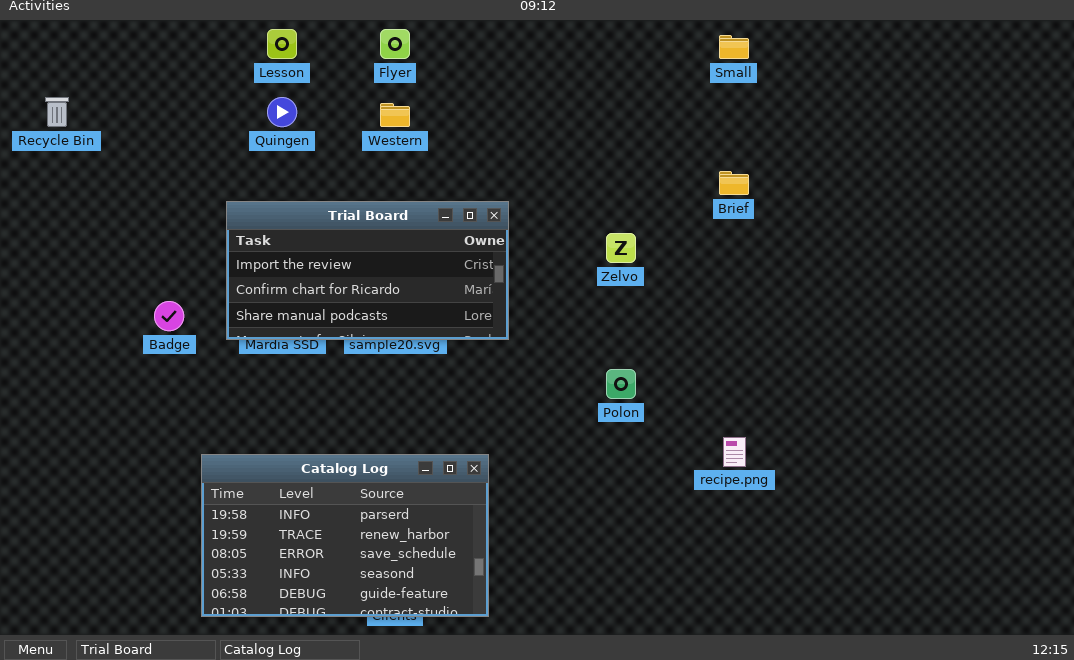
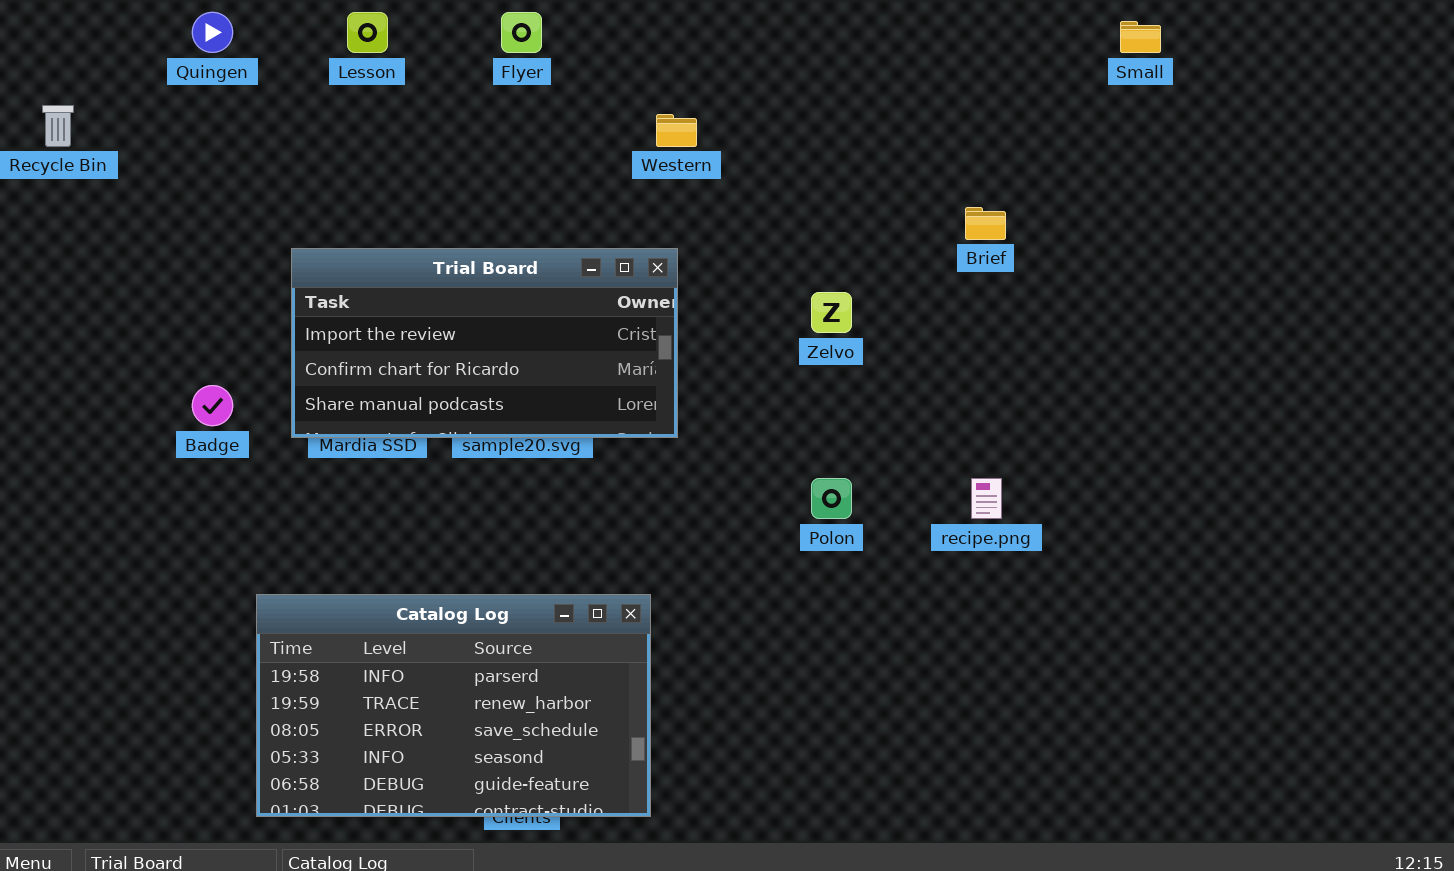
Small: [719,35,749,59] -> [1120,21,1161,53], moved
Quingen: [267,97,297,127] -> [192,12,233,53], moved
Western: [380,103,410,127] -> [656,114,697,147], moved
recipe.png: [723,437,746,467] -> [971,478,1002,519], moved

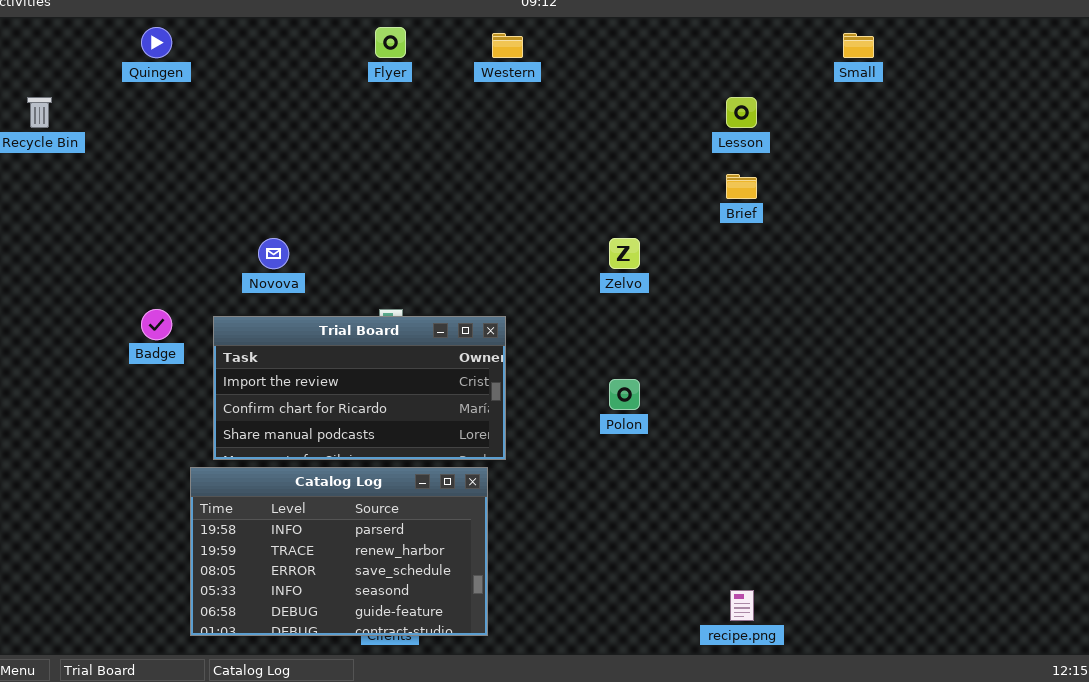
Lesson: [347,12,388,53] -> [726,97,757,128], moved
Western: [656,114,697,147] -> [492,33,523,58], moved
Trial Board: [291,248,678,438] -> [213,316,506,460], moved
recipe.png: [971,478,1002,519] -> [730,590,754,621], moved

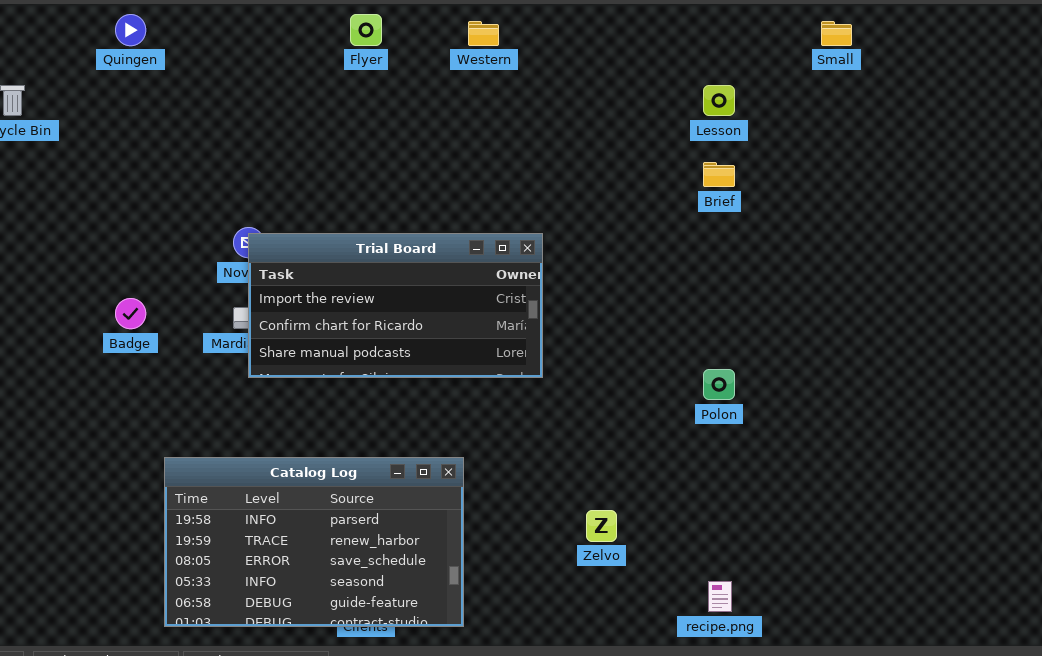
Zelvo: [609,238,640,269] -> [586,510,617,542], moved
Trial Board: [213,316,506,460] -> [248,233,543,378], moved
Polon: [609,379,640,410] -> [703,369,735,400], moved

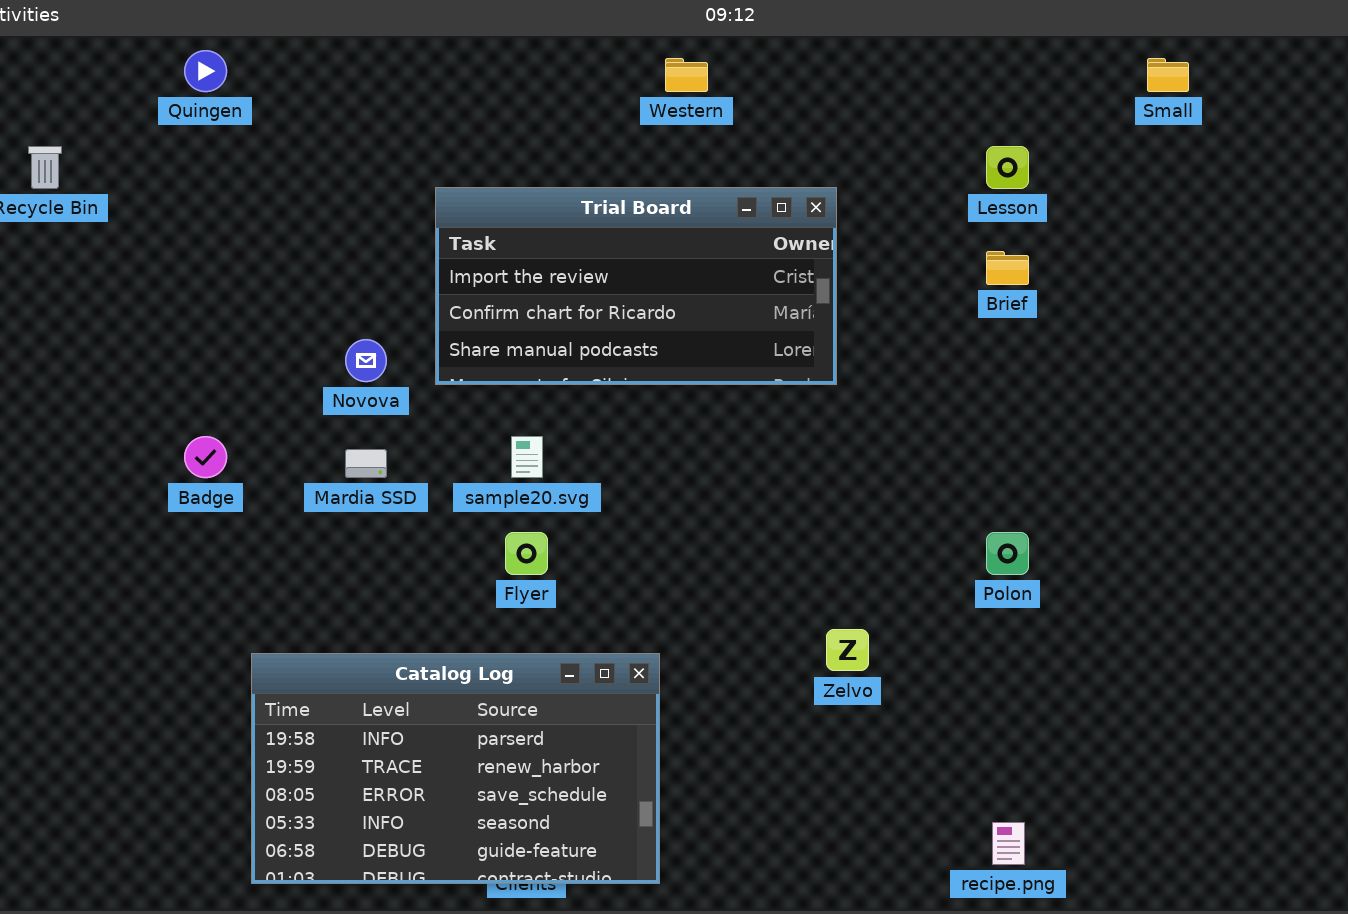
Flyer: [350,14,382,46] -> [505,532,548,575], moved
Trial Board: [248,233,543,378] -> [435,187,837,385], moved
Zelvo: [586,510,617,542] -> [826,629,869,671], moved

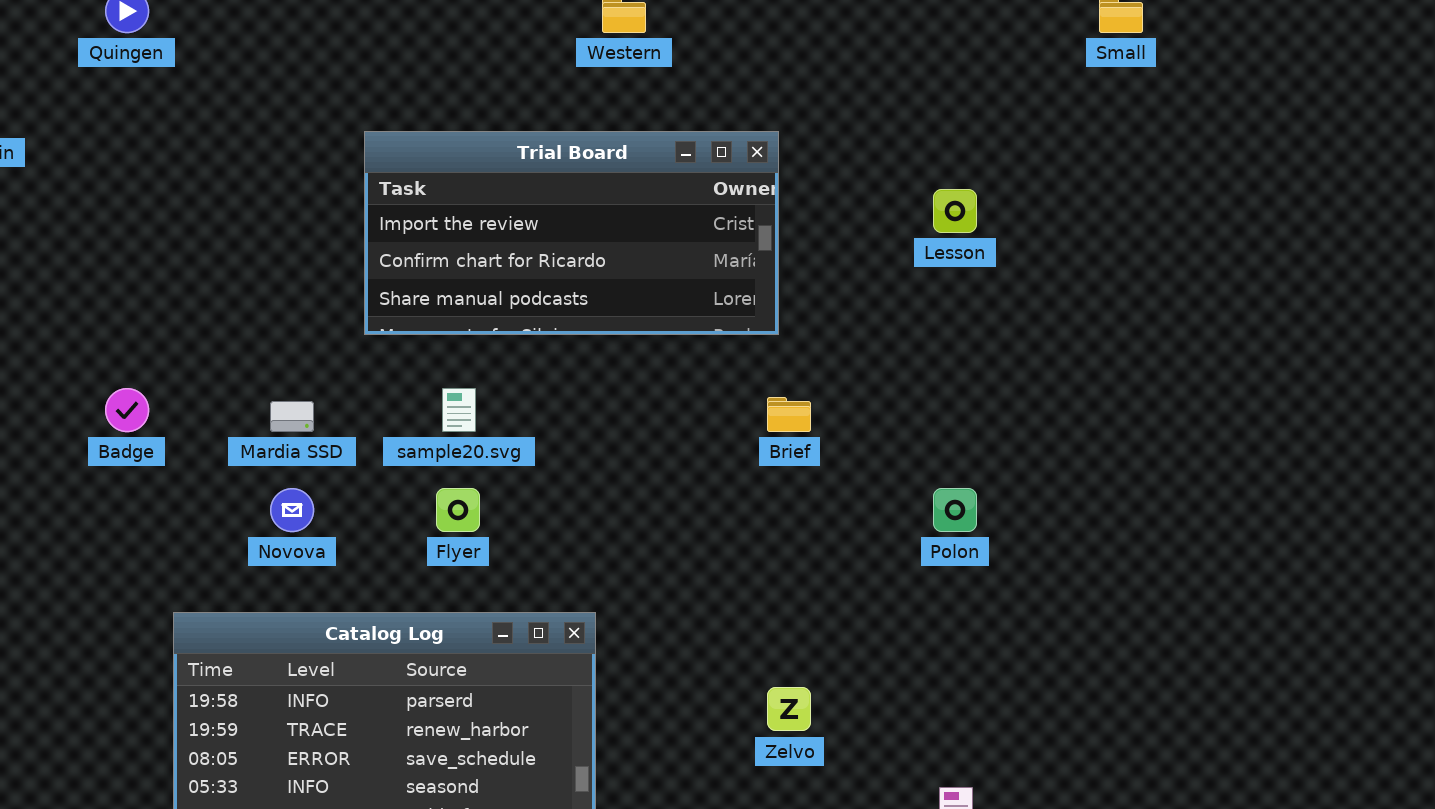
Lesson: [986,146,1029,189] -> [933,189,977,233], moved
Brief: [986,251,1029,285] -> [767,397,811,432], moved
Novova: [345,339,387,382] -> [270,488,314,532], moved
Zelvo: [826,629,869,671] -> [767,687,811,731], moved

